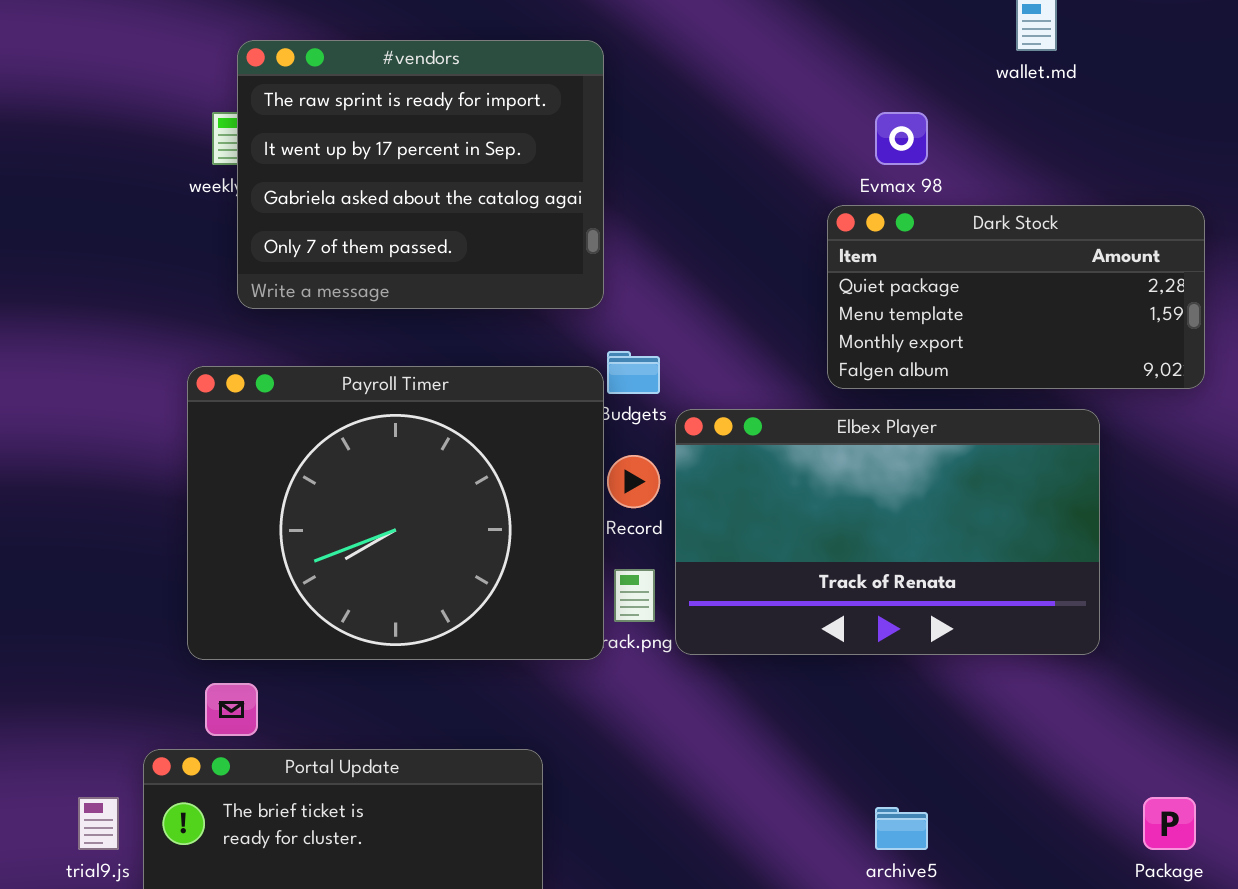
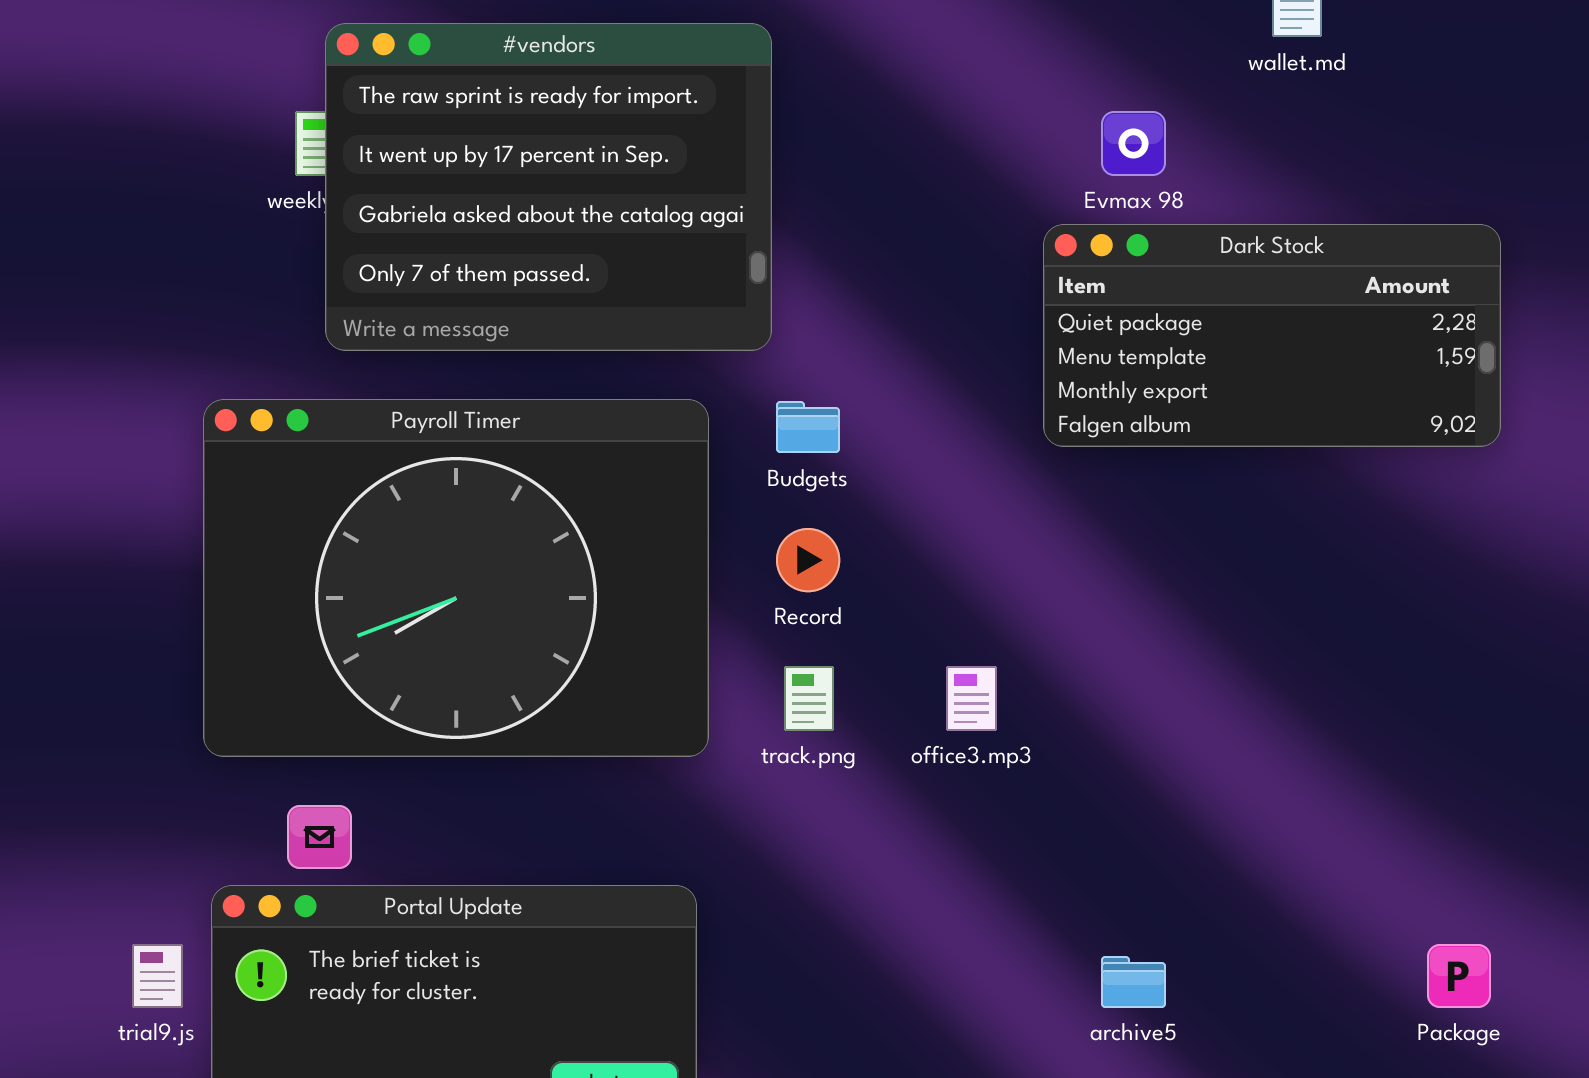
Payroll Timer: [187,366,604,660] -> [203,399,709,757], moved
Elbex Player: [675,409,1100,655] -> none, closed

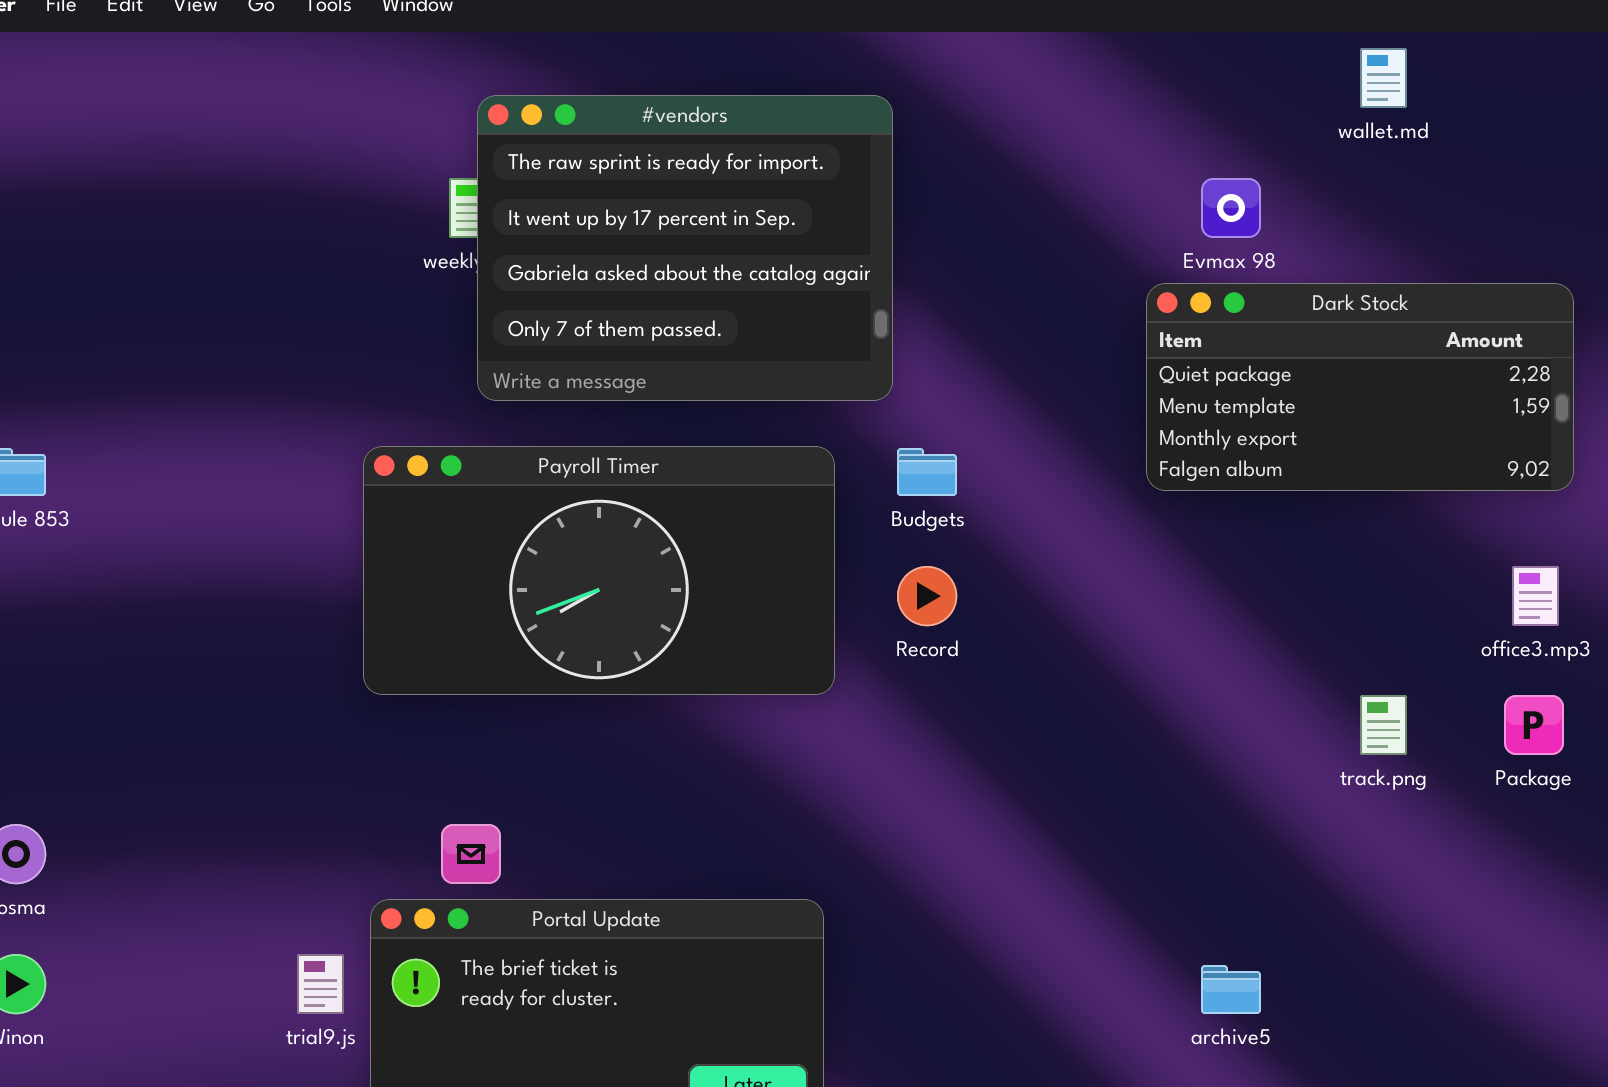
Payroll Timer: [203,399,709,757] -> [363,446,835,695], resized
track.png: [784,666,834,731] -> [1360,695,1407,755], moved
office3.mp3: [946,666,997,731] -> [1512,566,1559,626], moved
Package: [1427,944,1491,1008] -> [1504,695,1564,755], moved

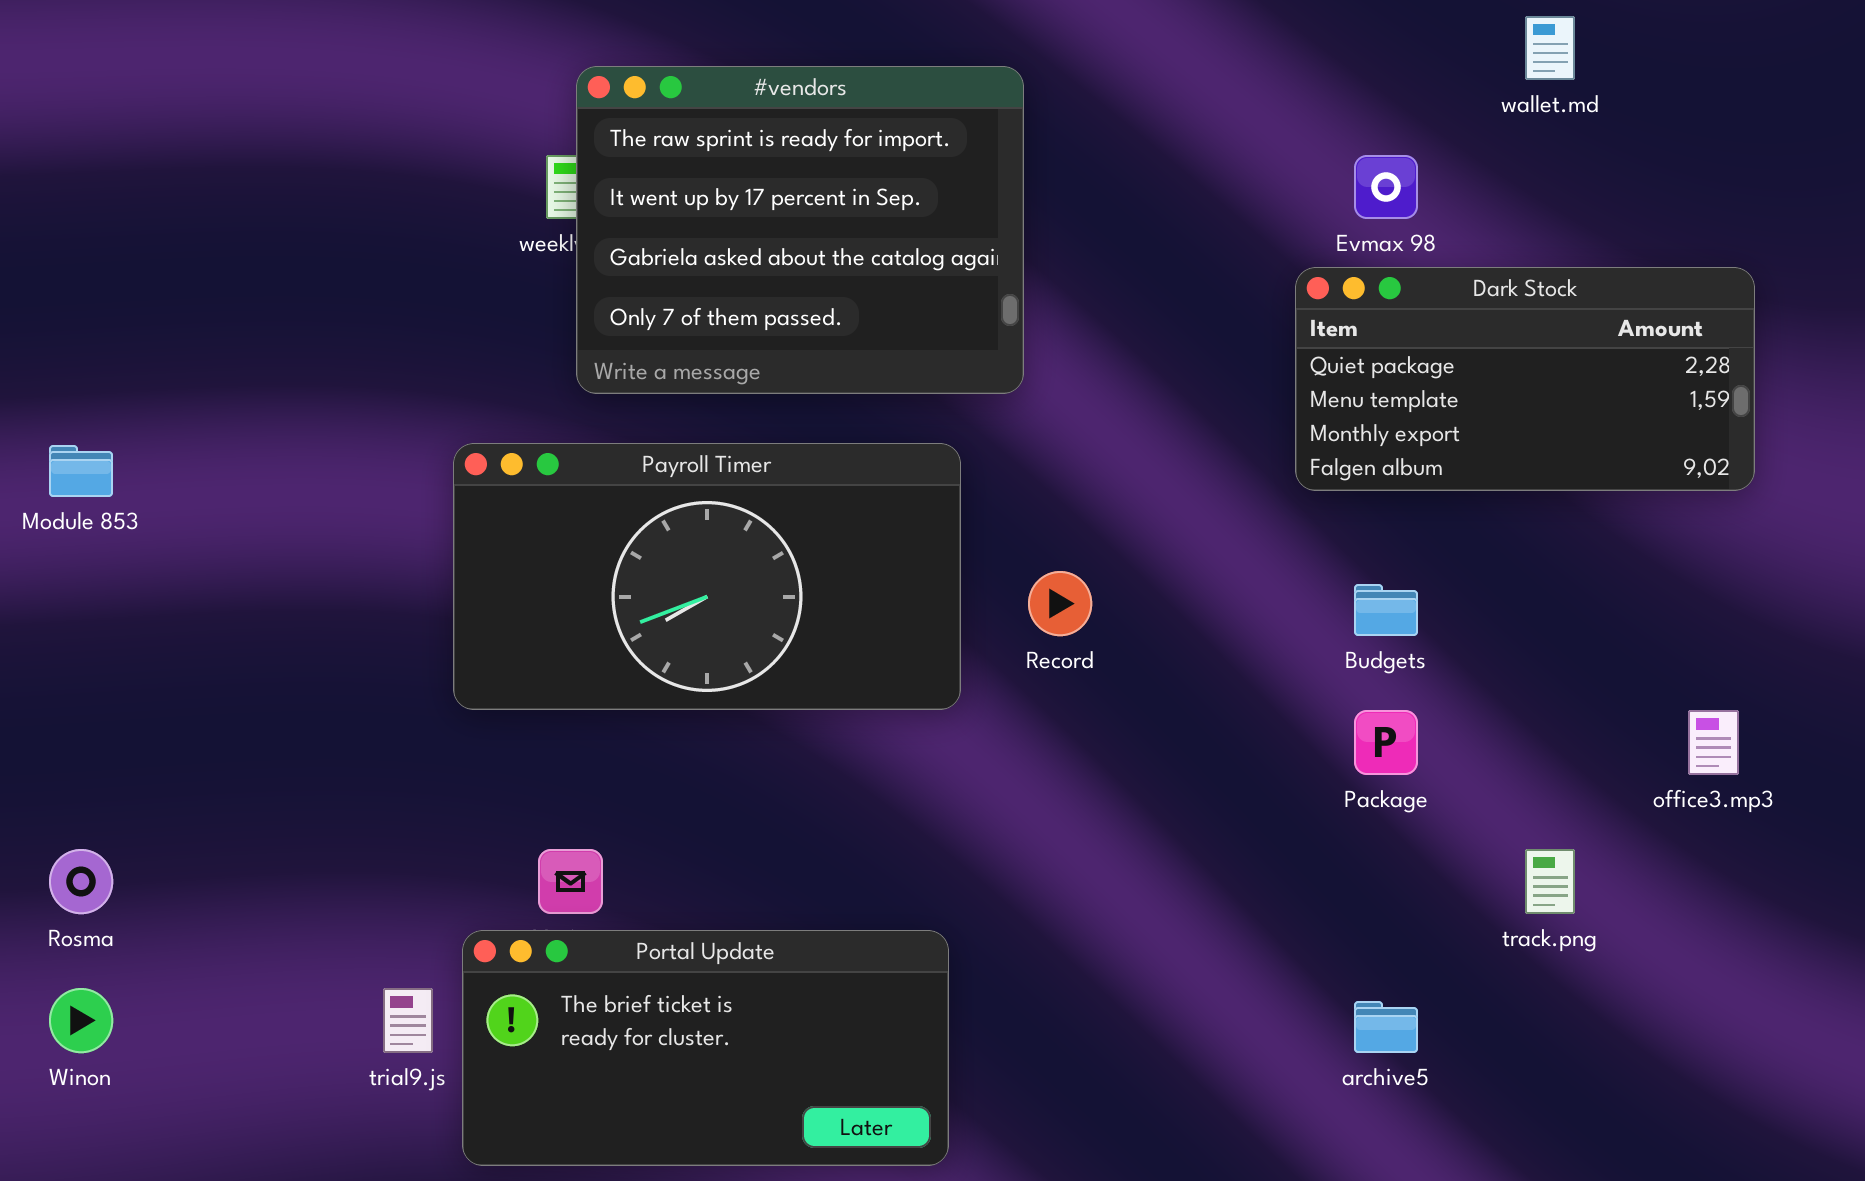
Budgets: [897,448,957,496] -> [1354,584,1418,636], moved
office3.mp3: [1512,566,1559,626] -> [1688,710,1739,775], moved
track.png: [1360,695,1407,755] -> [1525,849,1575,914], moved
Package: [1504,695,1564,755] -> [1354,710,1418,775], moved

